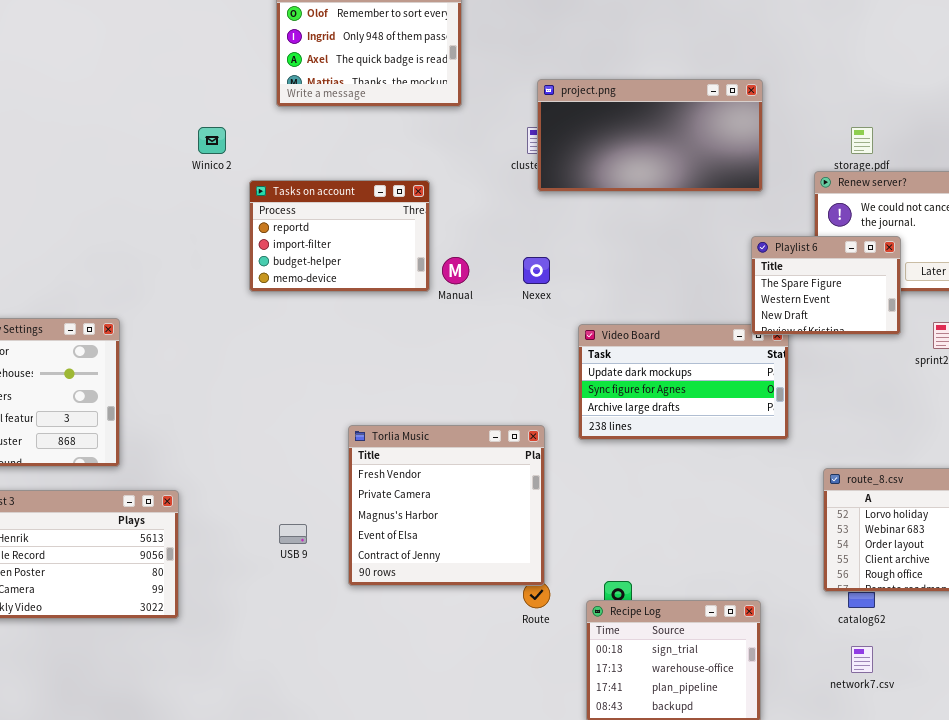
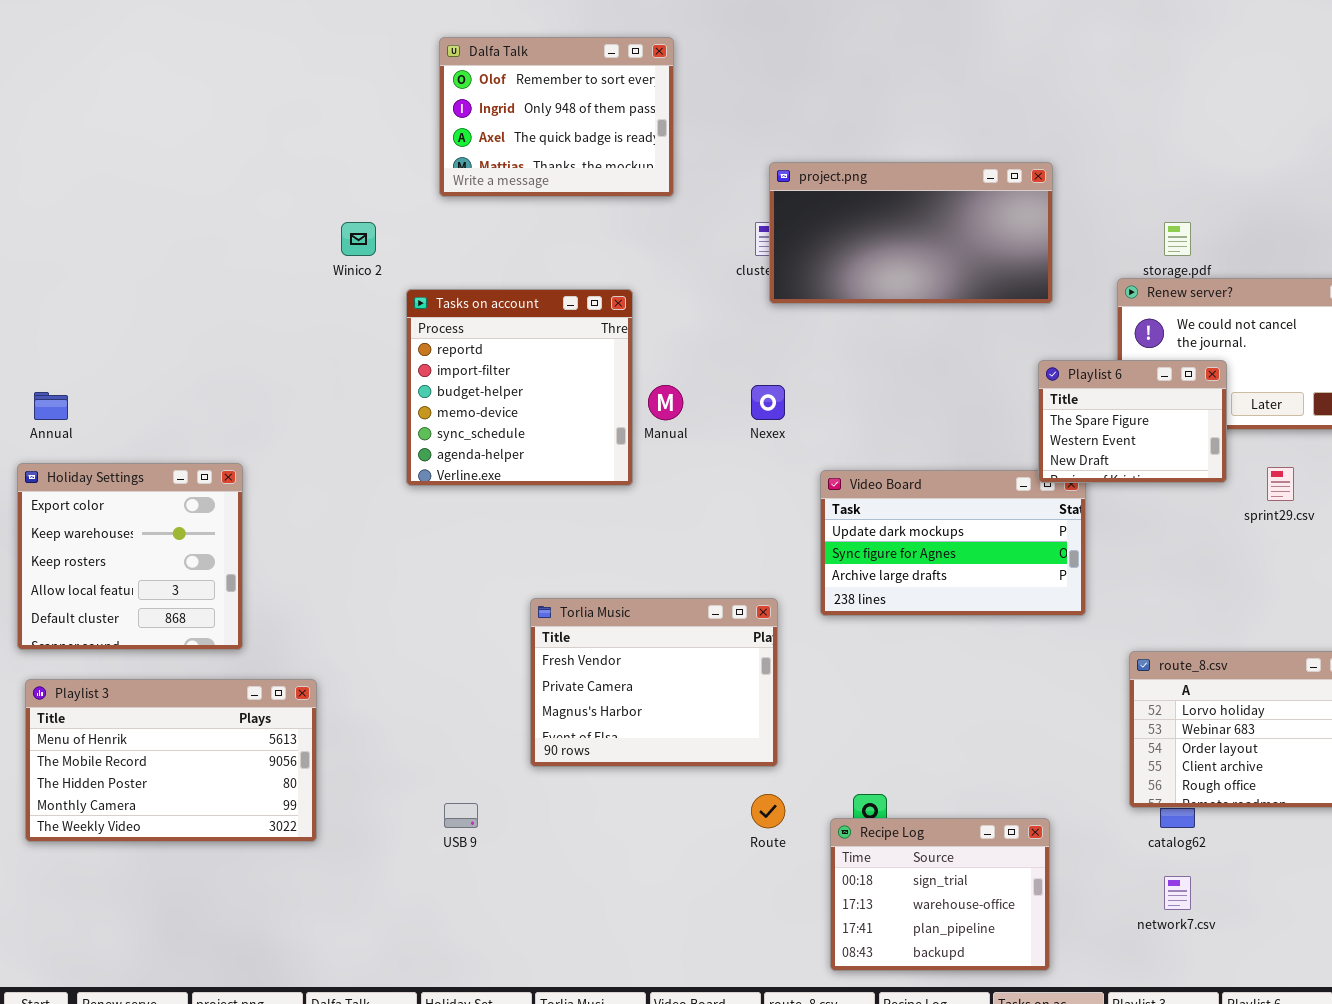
Tasks on account: [249,180,430,292] -> [406,289,633,486], resized
Torlia Music: [348,425,545,586] -> [530,598,778,767], resized
USB 9: [279,524,307,544] -> [444,803,478,828], moved

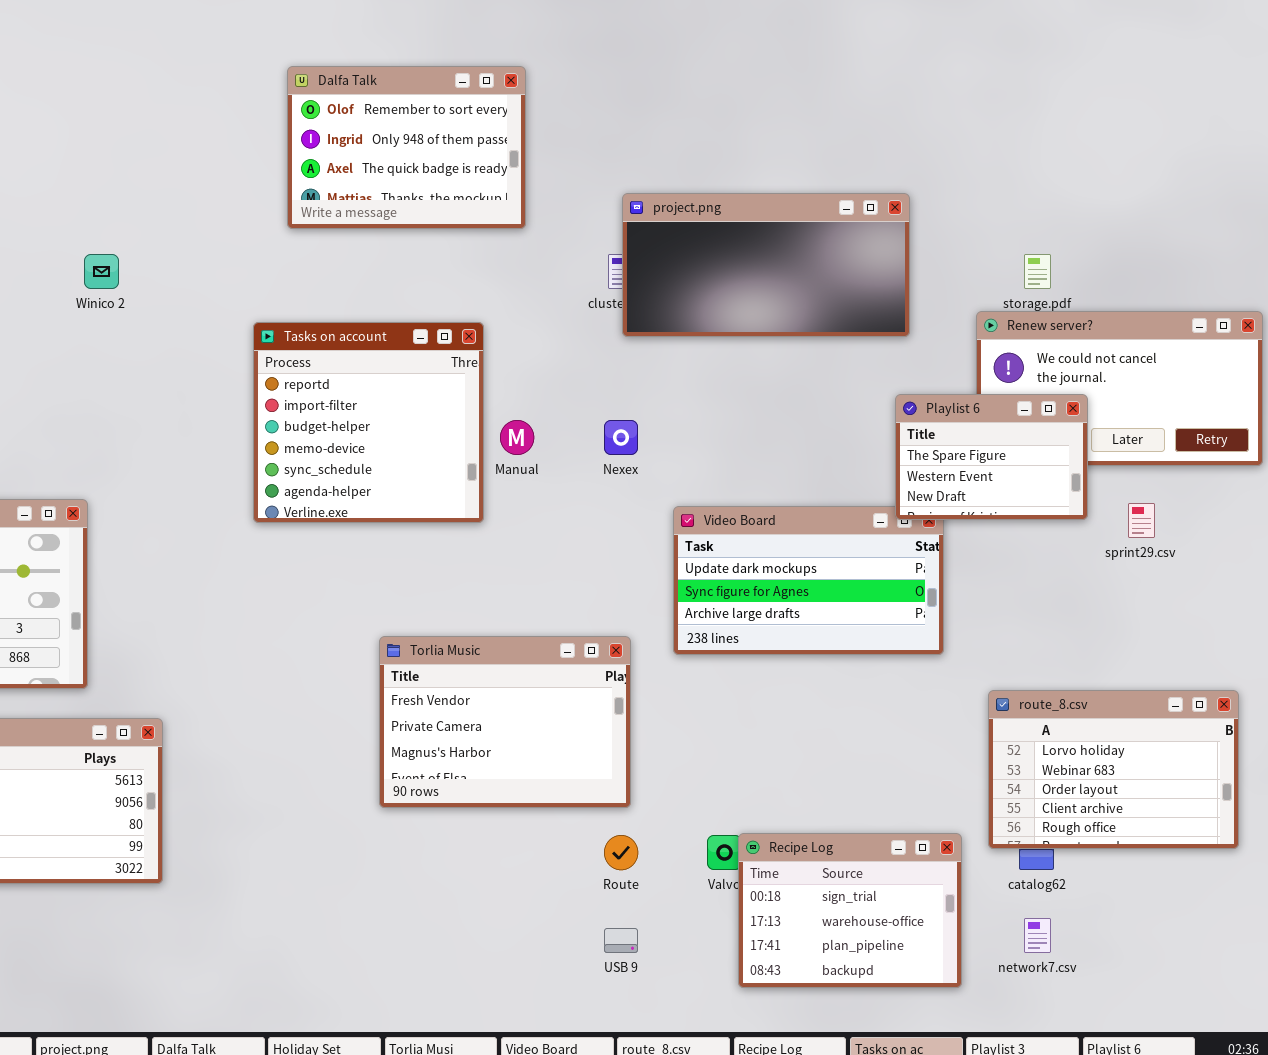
Winico 2: [341,222,376,256] -> [84,254,119,289], moved
USB 9: [444,803,478,828] -> [604,928,638,953], moved
Recipe Log: [830,818,1050,971] -> [738,833,962,988], moved

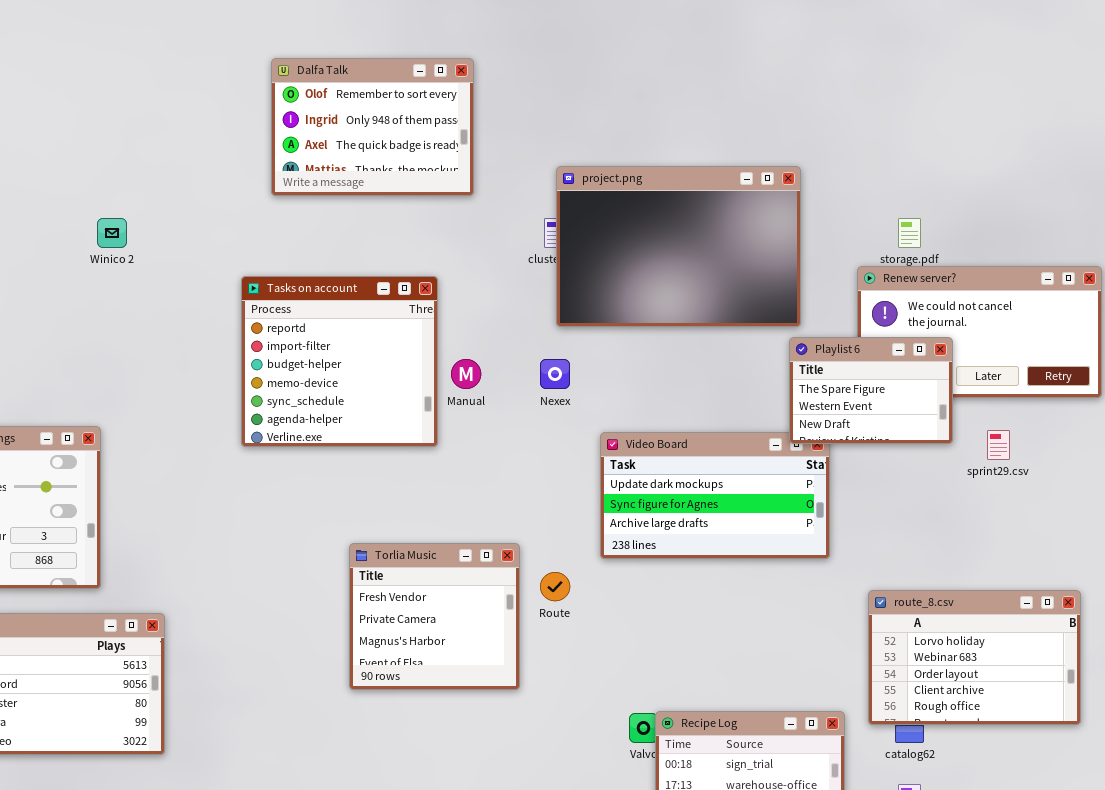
project.png: [622,193,910,337] -> [556,166,801,327], resized
Torlia Music: [379,636,631,808] -> [349,543,520,690], resized
Route: [604,835,638,870] -> [540,572,570,601], moved

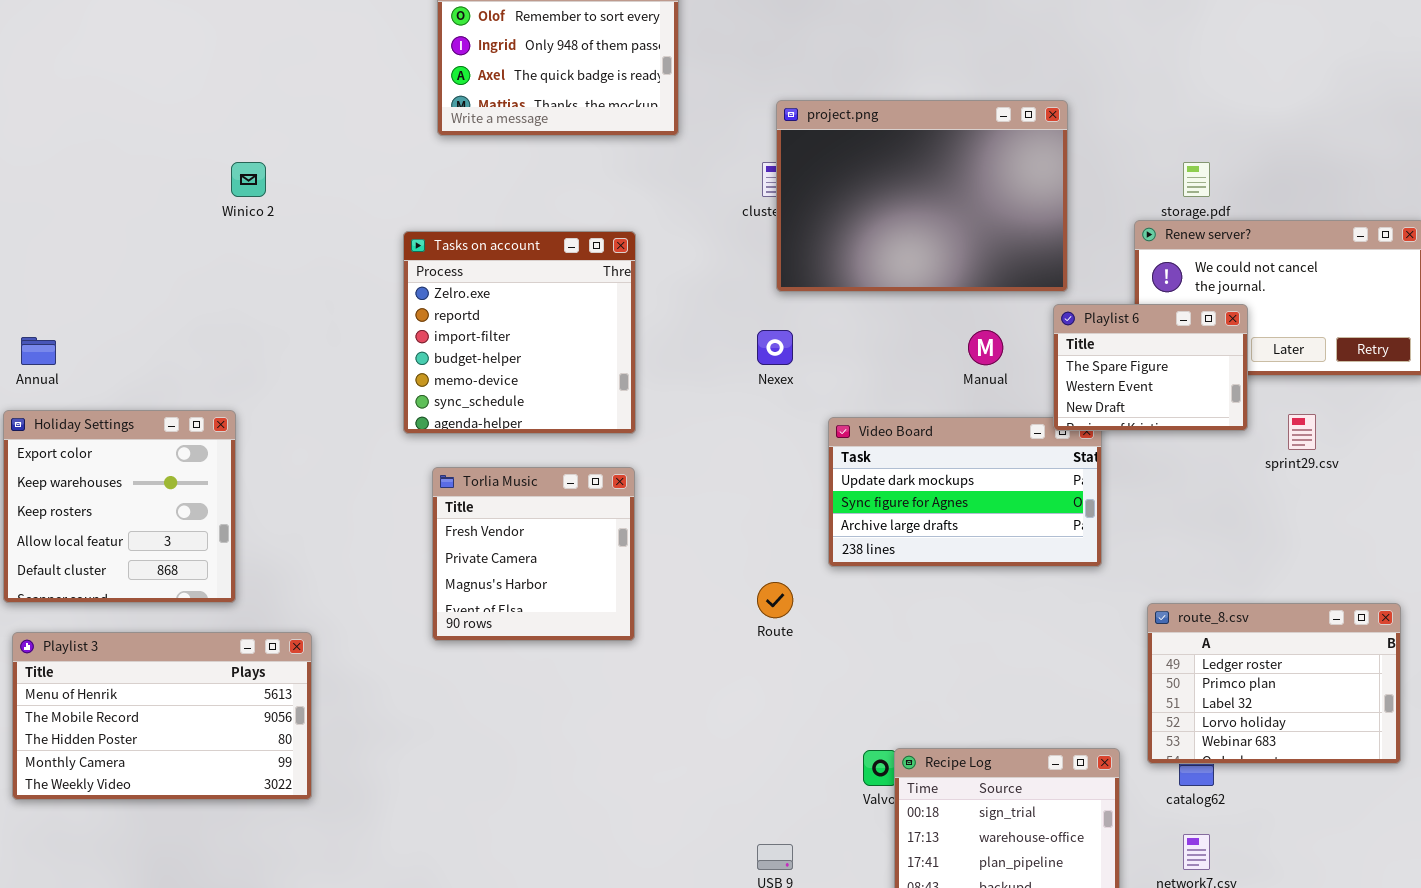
Tasks on account: [241,276,438,447] -> [403,231,636,434], scrolled up 1 row
Manual: [451,359,481,389] -> [968,330,1003,365], moved
Torlia Music: [349,543,520,690] -> [432,467,635,641], moved
route_8.csv: [868,590,1081,725] -> [1147,603,1401,764], scrolled up 3 rows

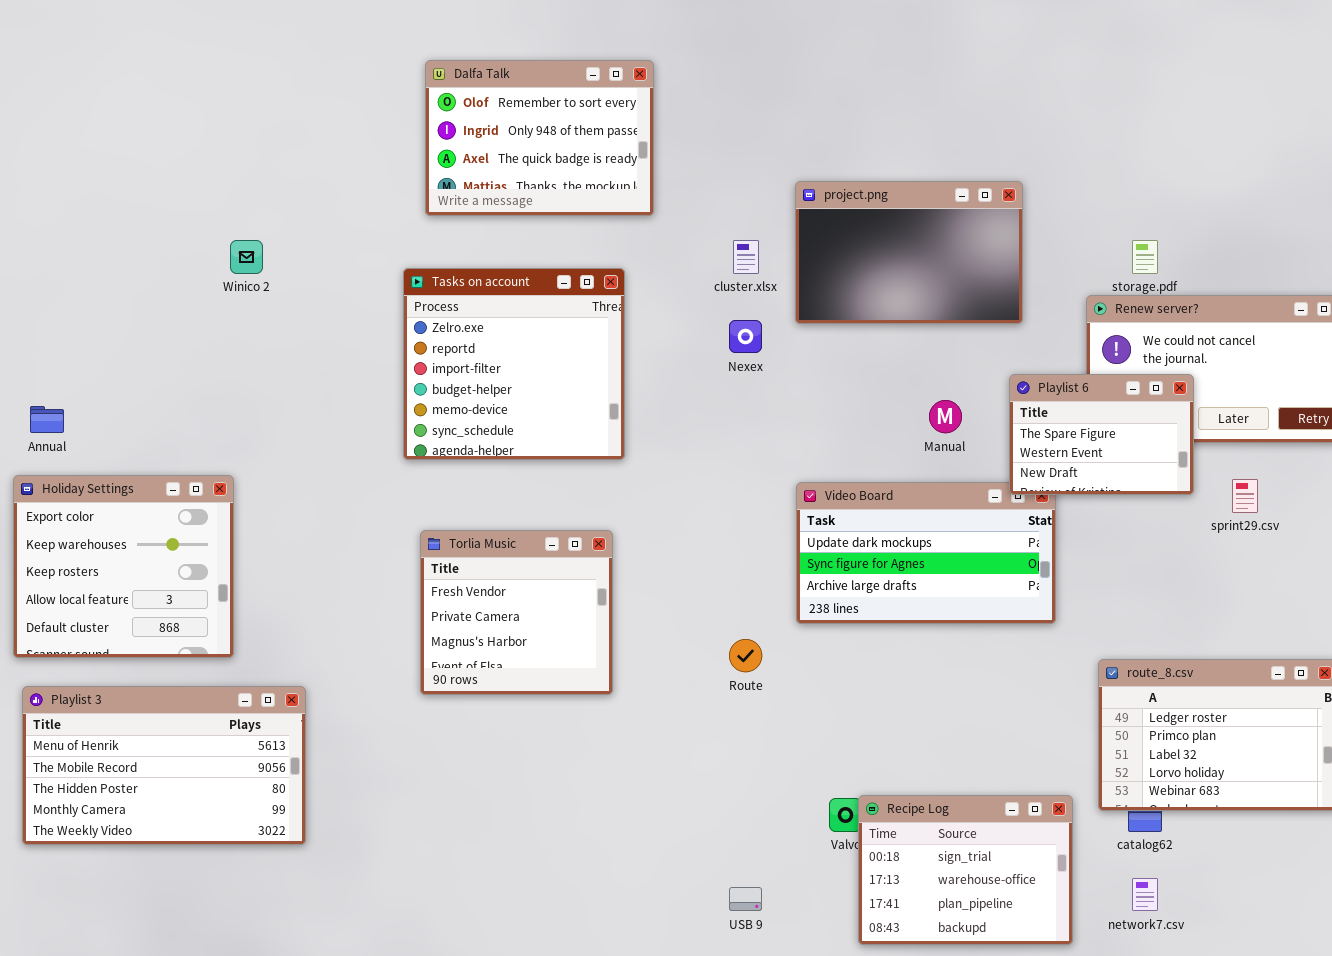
project.png: [776,100,1068,292] -> [795,181,1023,324], resized
Tasks on account: [403,231,636,434] -> [403,268,625,460], moved
Nexex: [757,330,793,365] -> [729,320,762,353], moved

